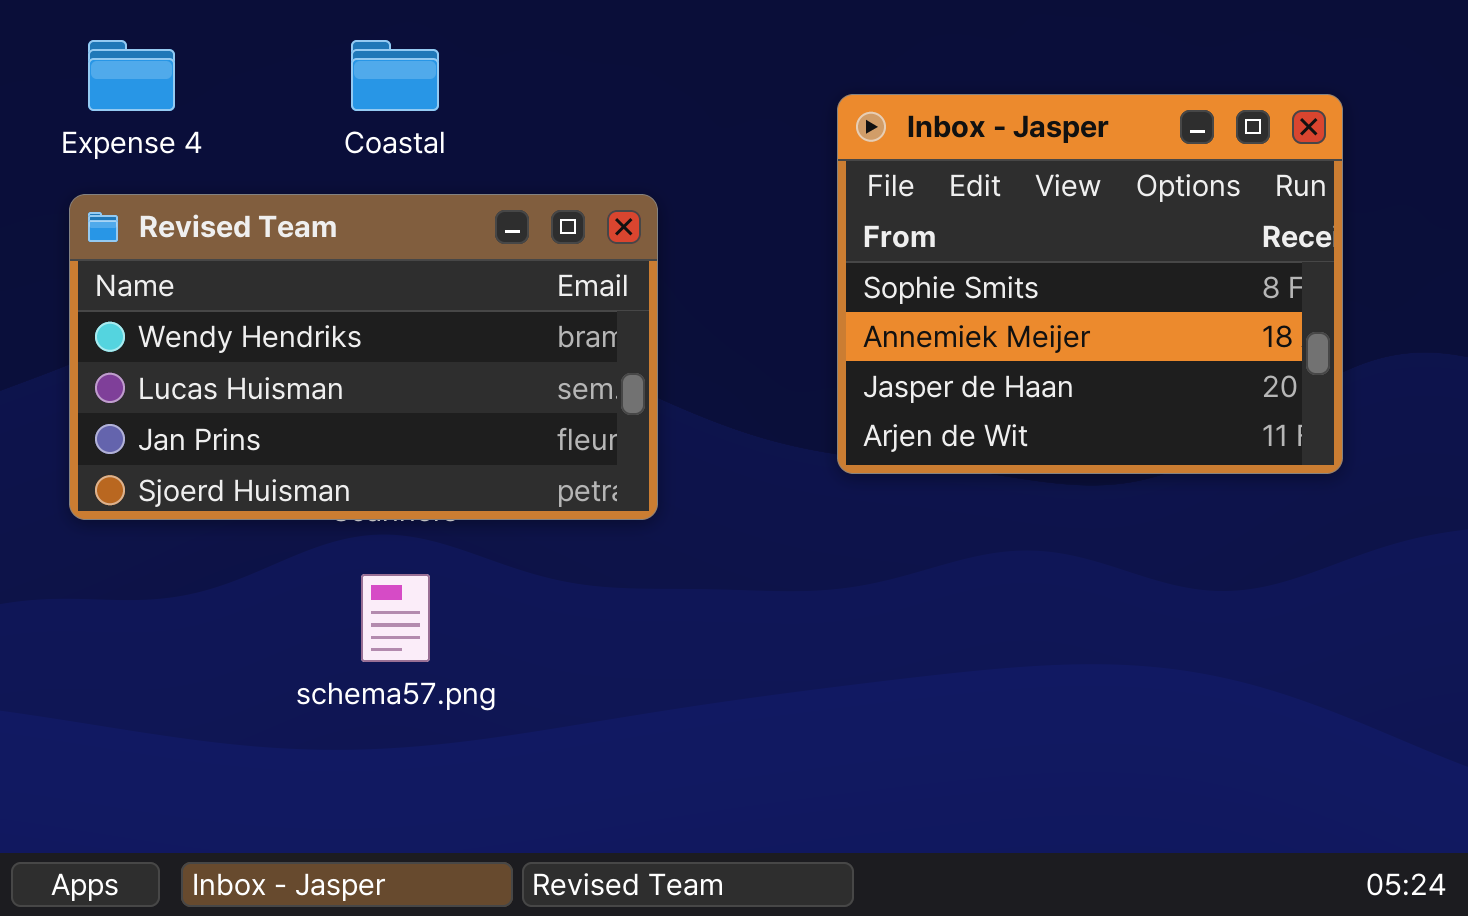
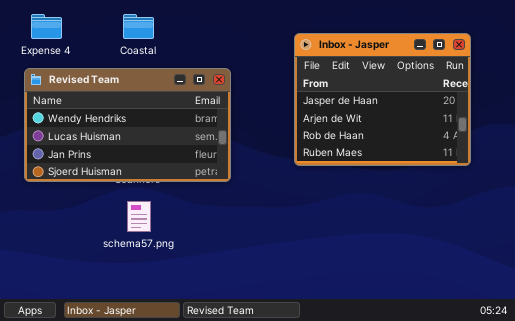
Inbox - Jasper: [837,94,1343,474] -> [294,33,471,166], scrolled down 2 rows

